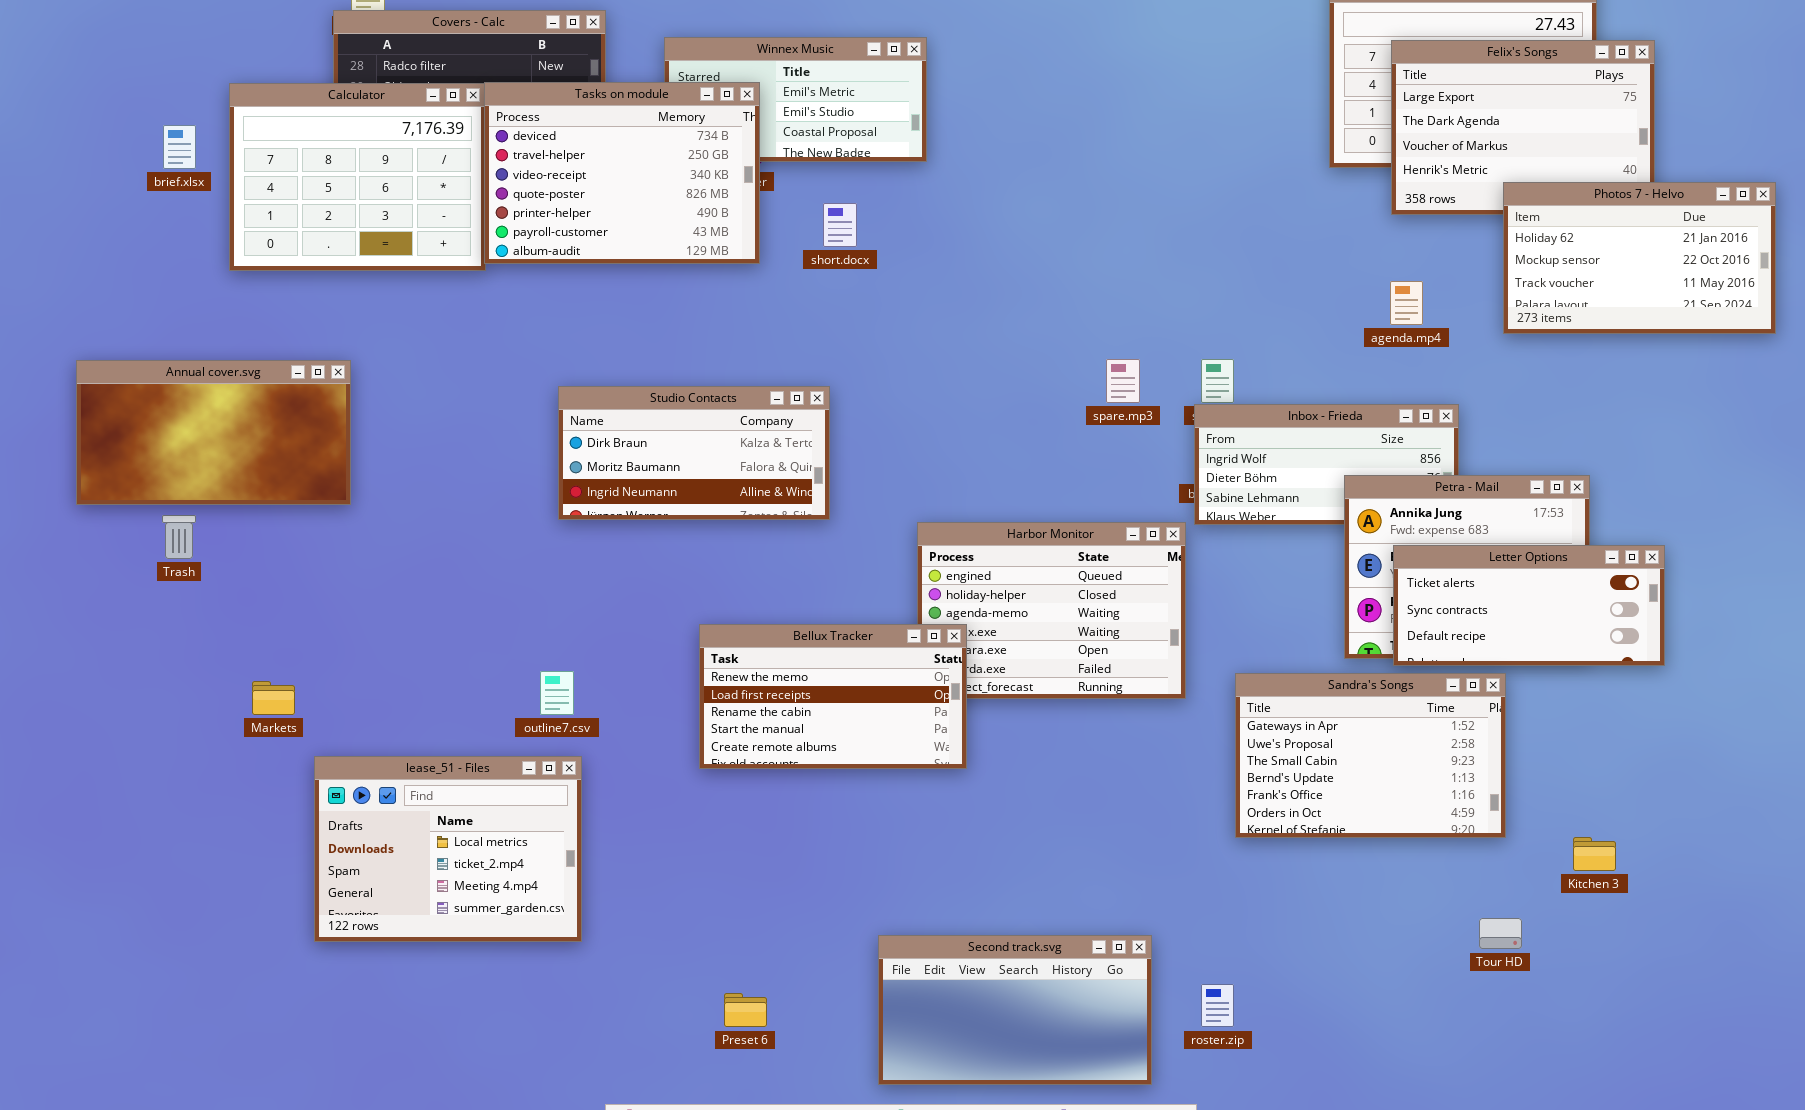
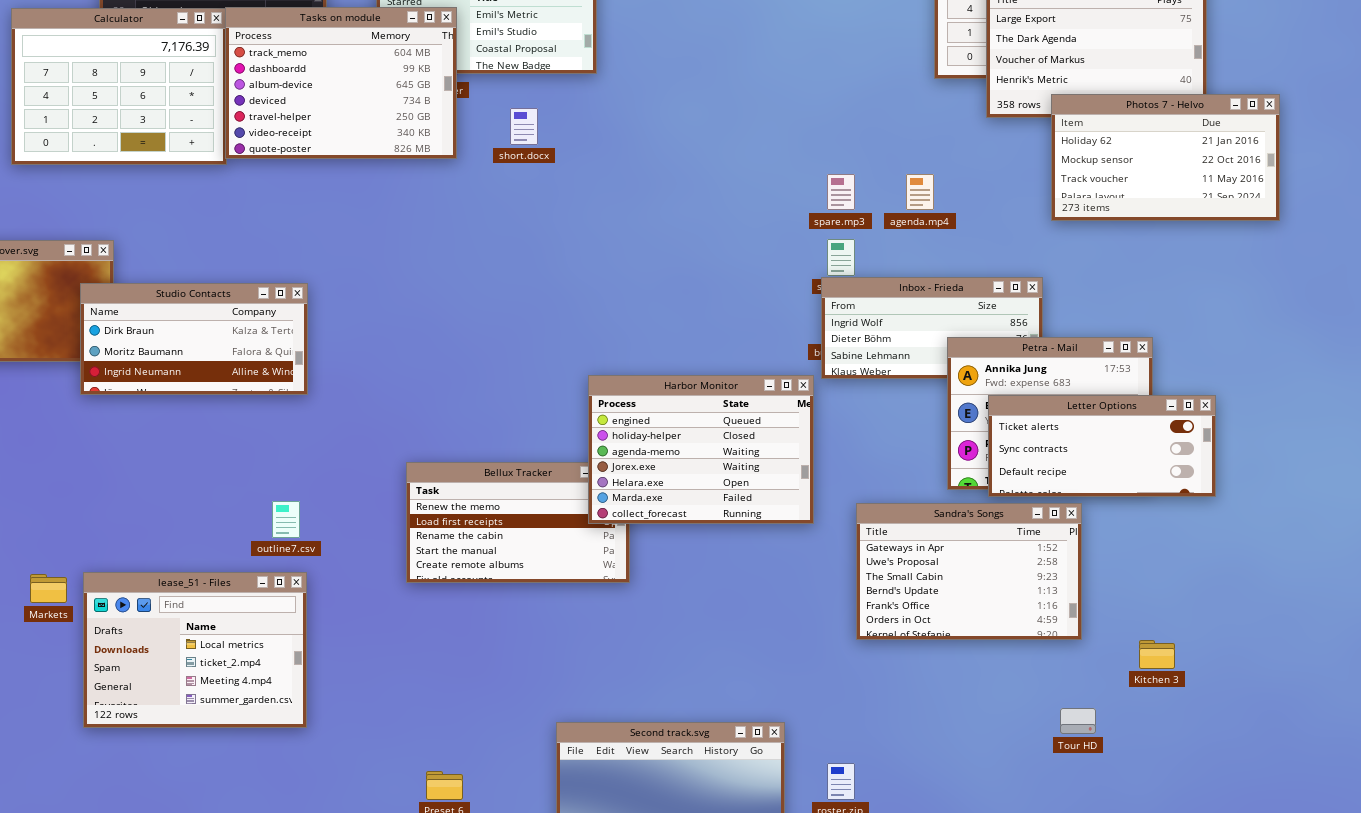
Tasks on module: [484,82,760,264] -> [225,7,457,159], scrolled up 3 rows
Photos 7 - Helvo: [1503,182,1776,334] -> [1051,94,1280,221], moved
agenda.mp4: [1390,281,1423,325] -> [906,174,934,210], moved
spare.mp3: [1106,359,1140,403] -> [827,174,855,210], moved
Studio Contacts: [558,386,830,520] -> [80,283,308,395], moved
Harbor Monitor: [917,522,1186,699] -> [588,375,814,524], raised
Markets: [252,681,295,715] -> [30,574,67,603], moved

